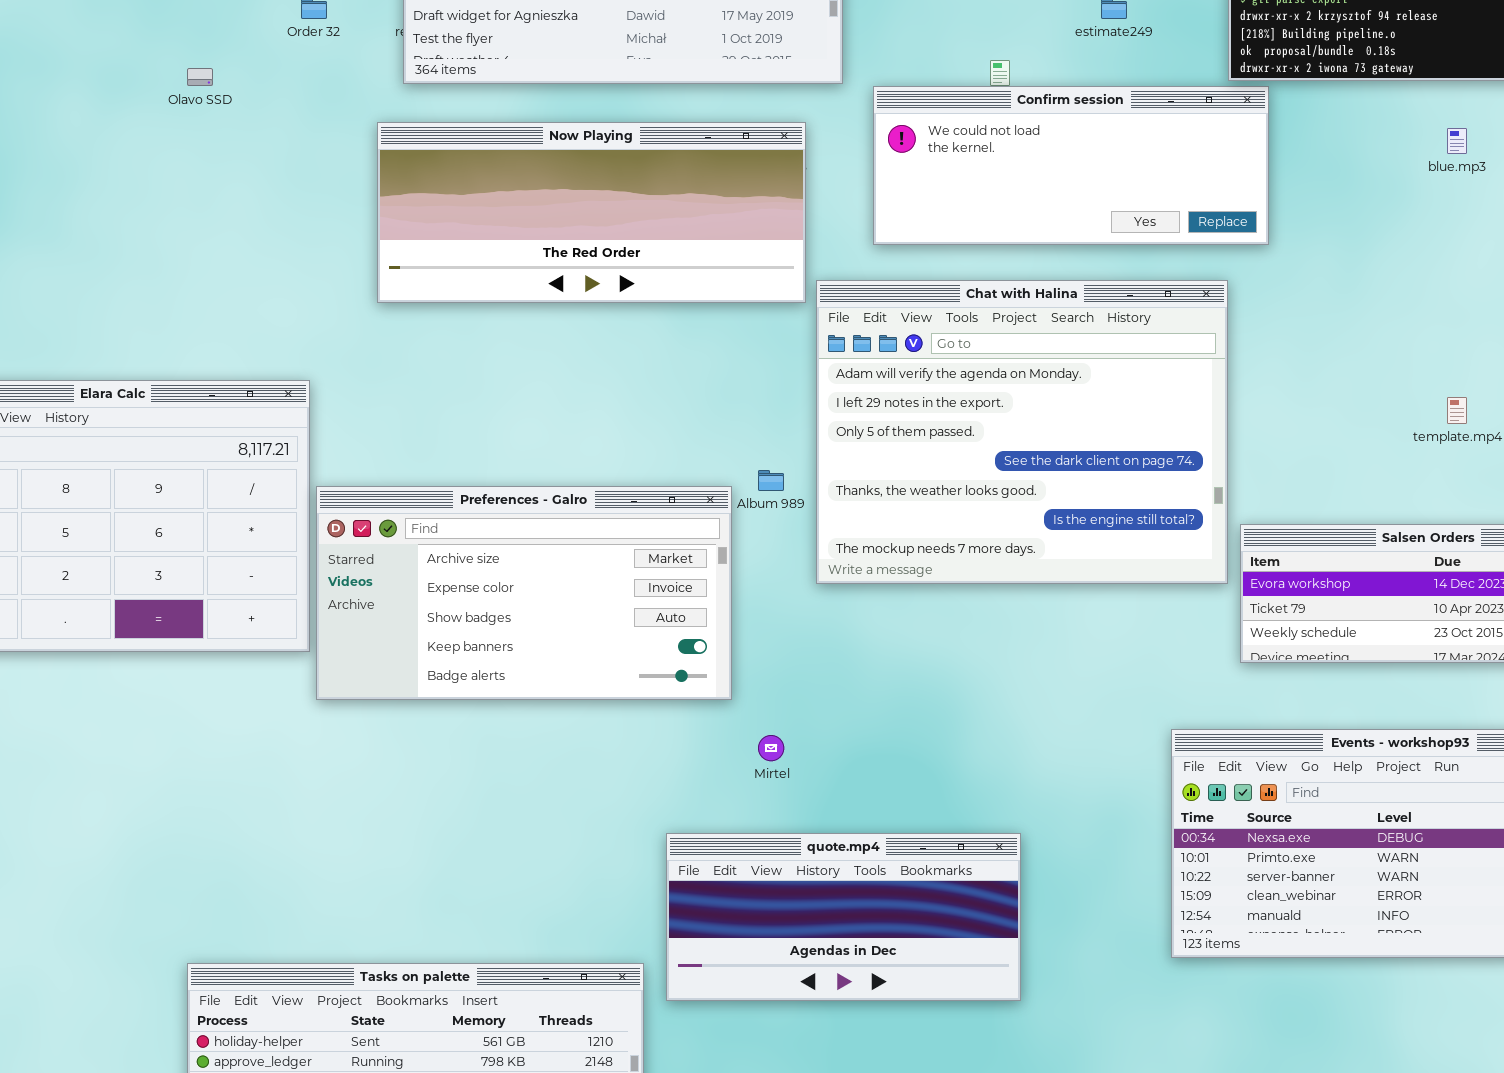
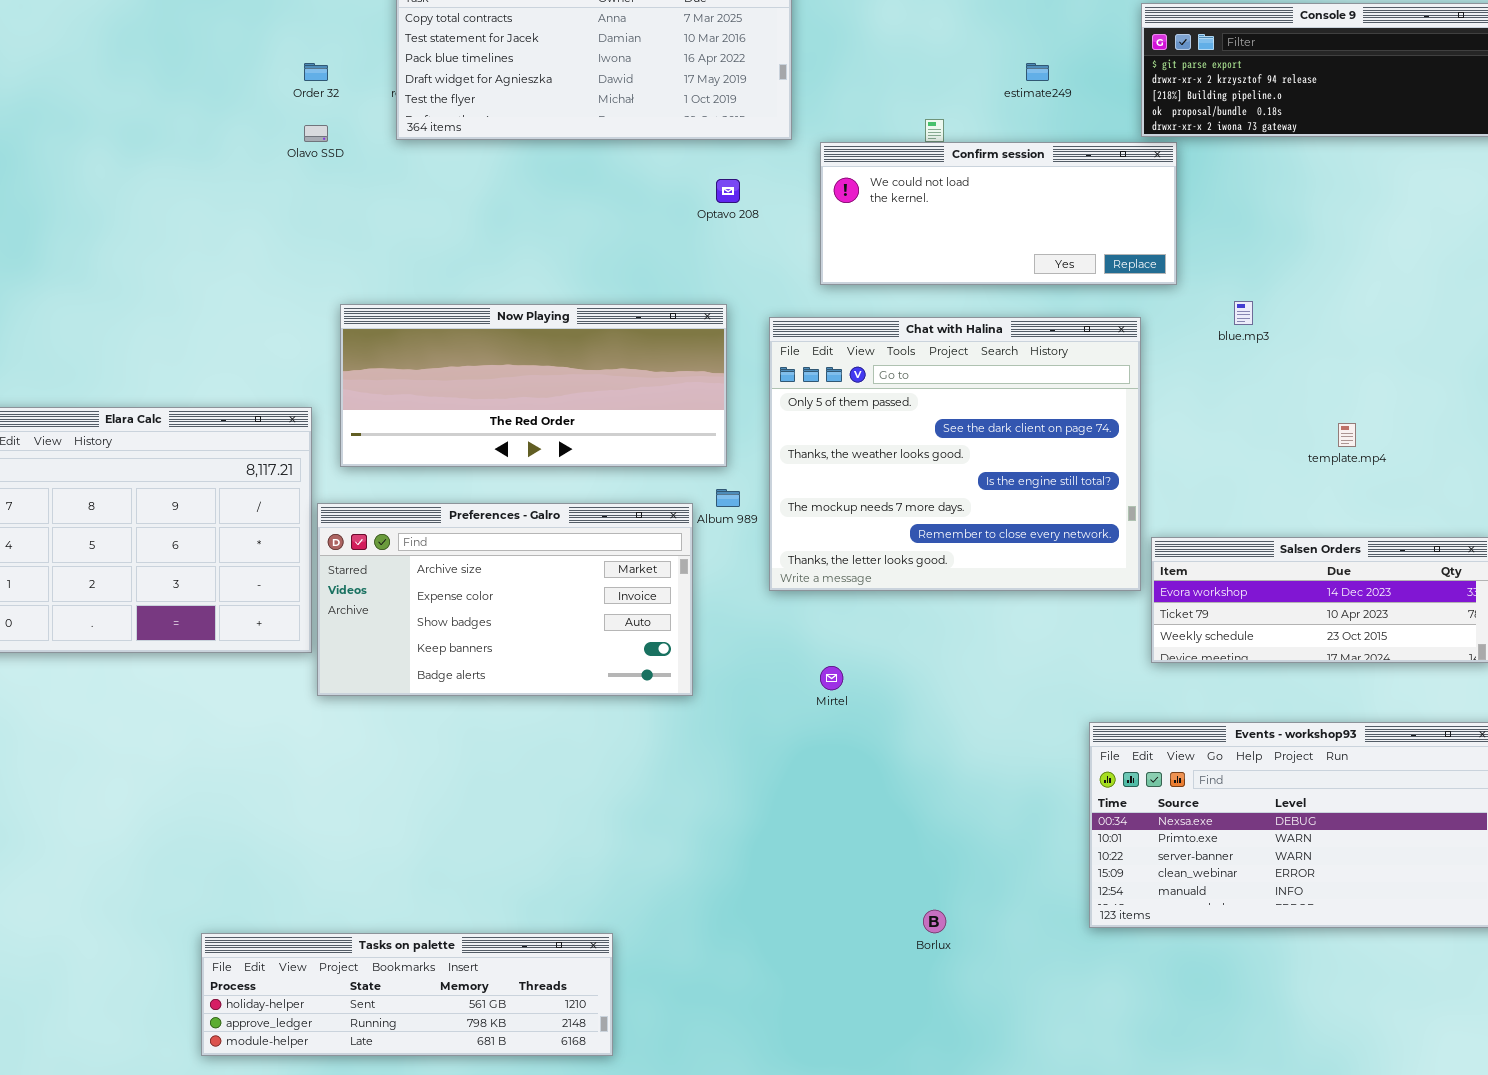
Olavo SSD: [187,68,213,86] -> [304,125,328,142], moved
Now Playing: [377,122,806,303] -> [340,304,727,467], moved
blue.mp3: [1447,128,1467,154] -> [1234,301,1253,325], moved
Chat with Halina: [816,280,1228,584] -> [769,317,1141,591], scrolled down 2 rows
Mirtel: [758,735,784,761] -> [820,666,843,690], moved
quote.mp4: [666,833,1021,1001] -> none, closed

